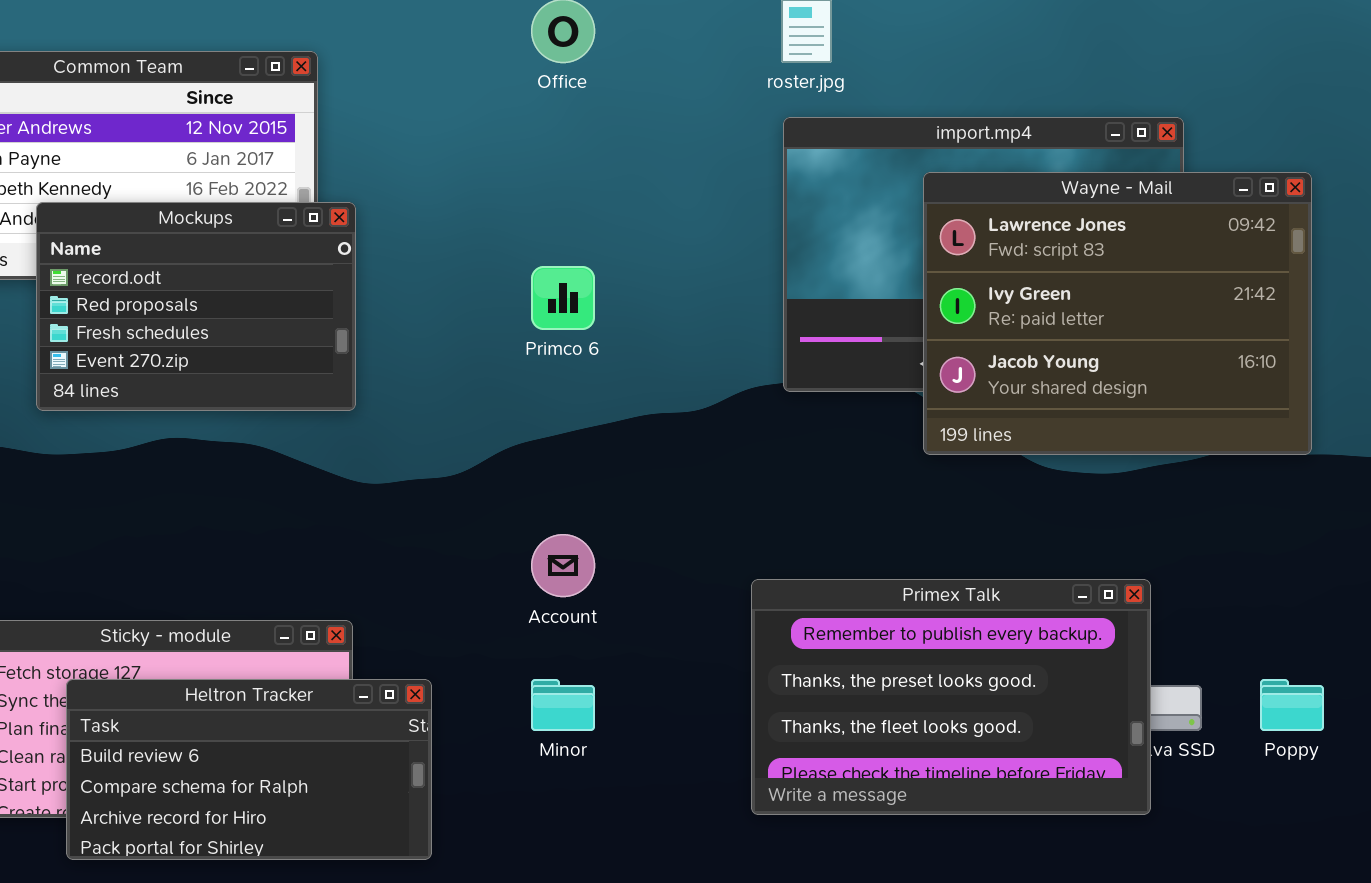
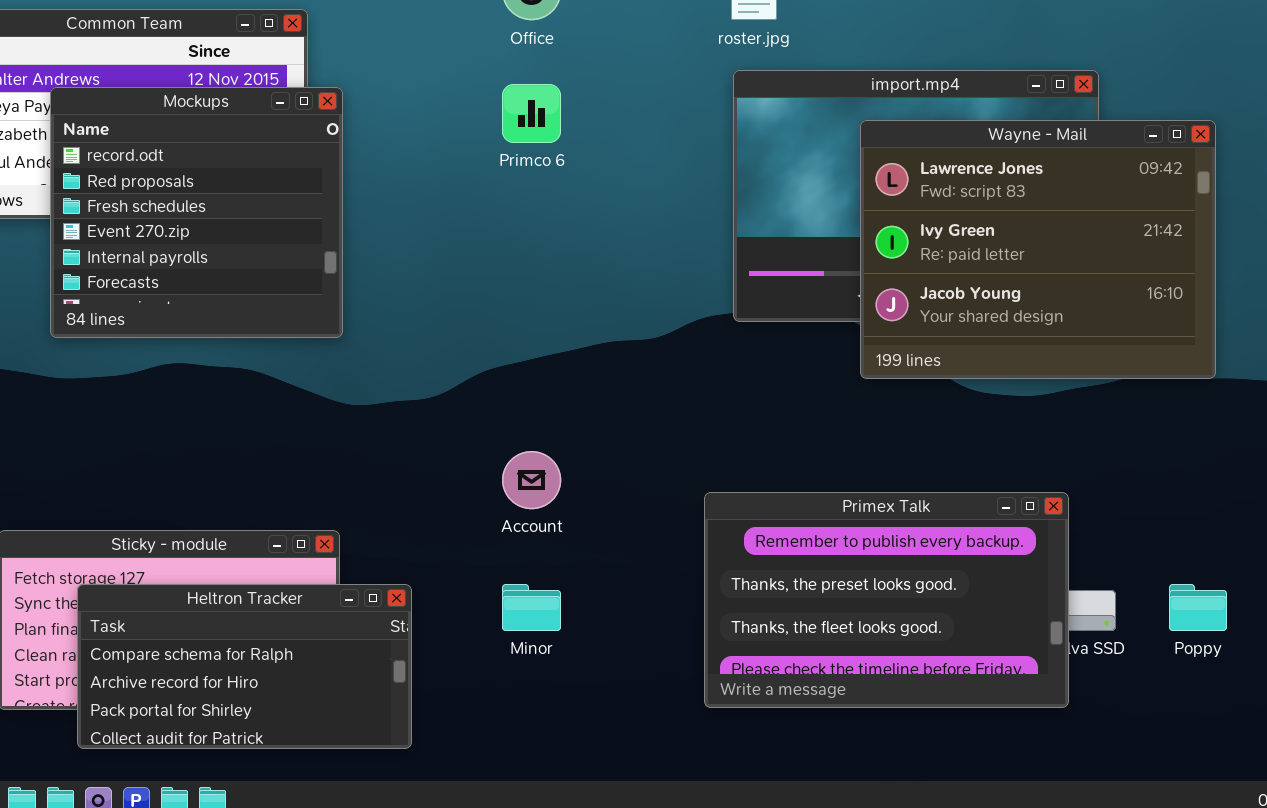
Mockups: [36,202,356,411] -> [50,87,343,338], resized
Primco 6: [531,266,595,330] -> [502,84,561,143], moved
Heltron Tracker: [66,679,432,860] -> [77,584,412,749], scrolled down 1 row

